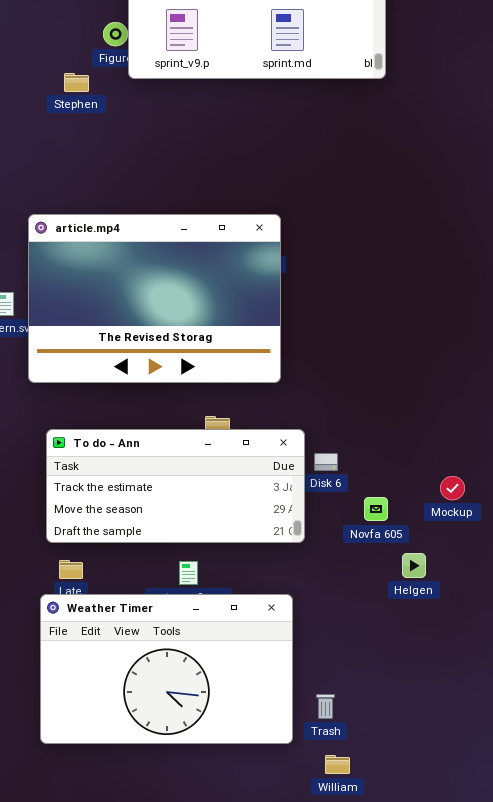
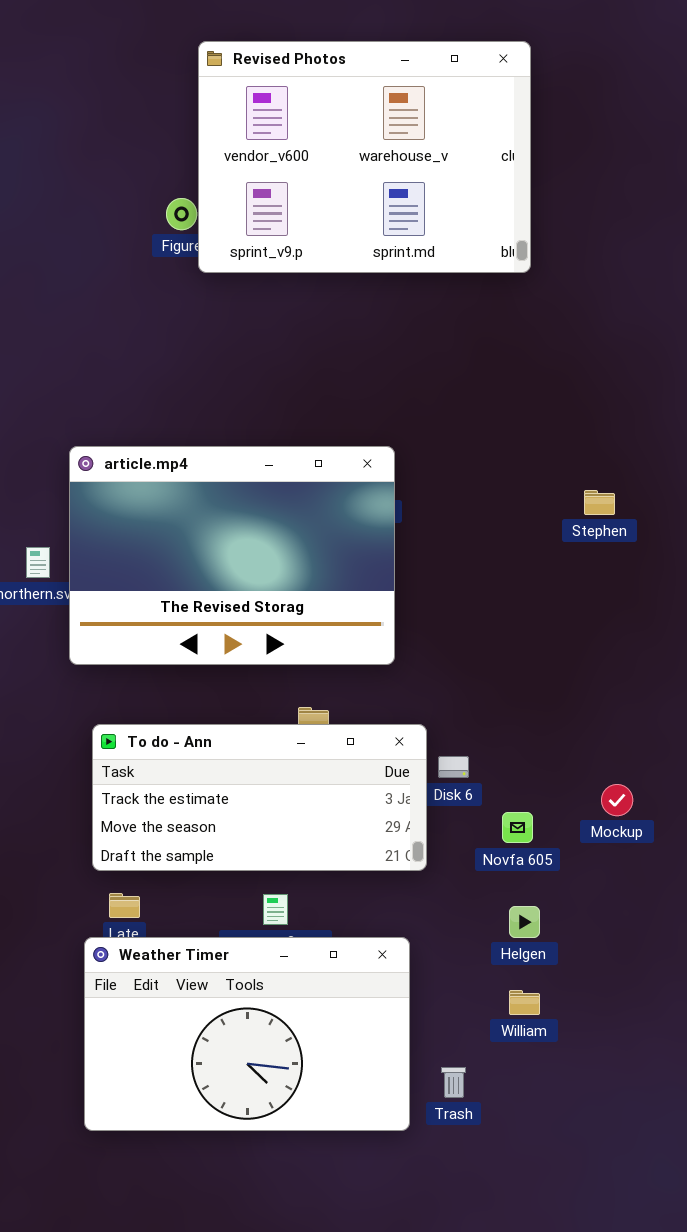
Stephen: [64,73,89,92] -> [584,490,615,515], moved
Helgen: [402,553,426,578] -> [509,906,540,938], moved
William: [325,755,350,774] -> [509,990,540,1015], moved

